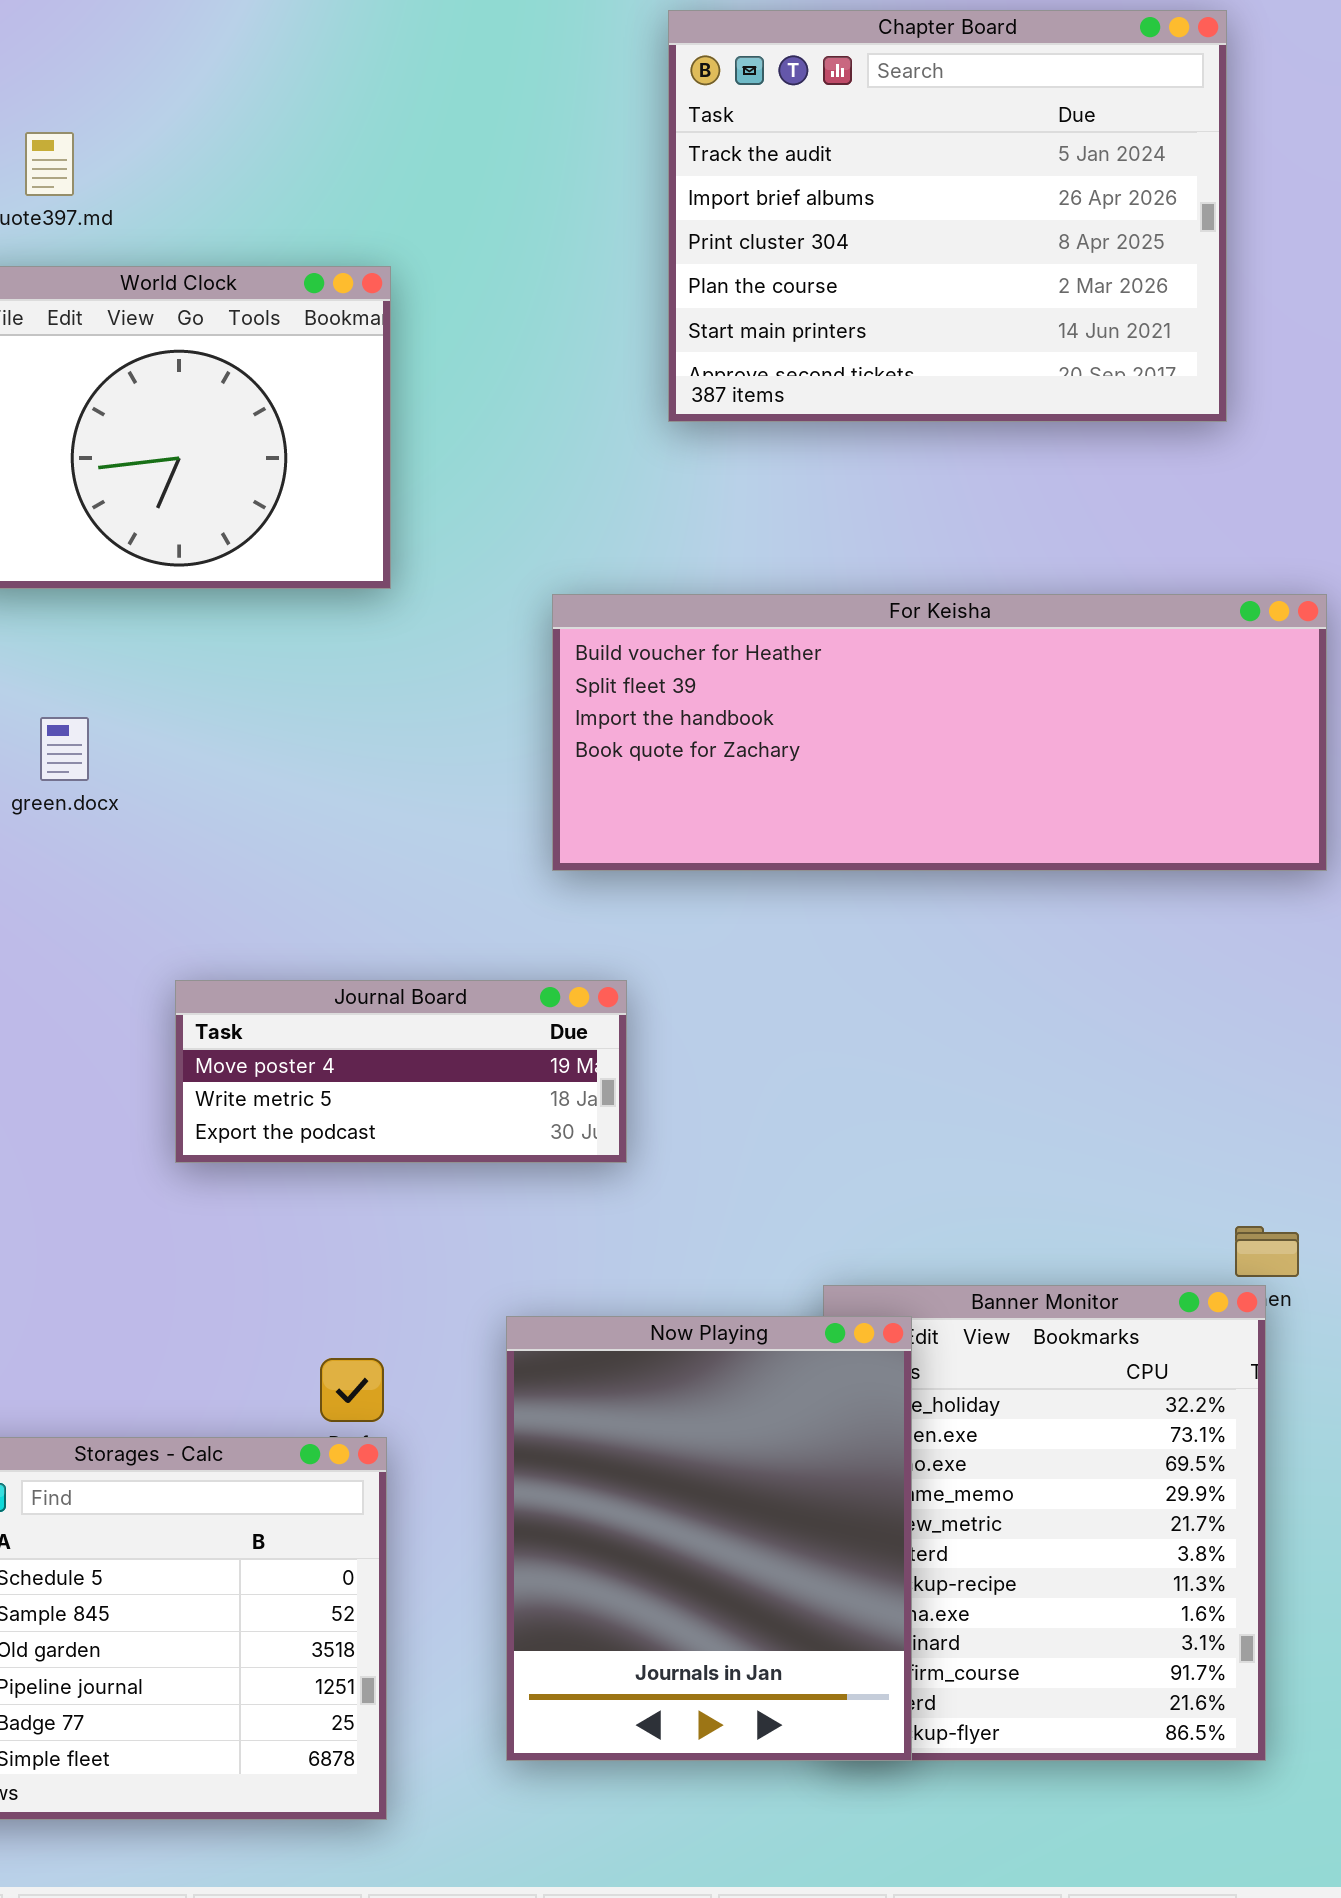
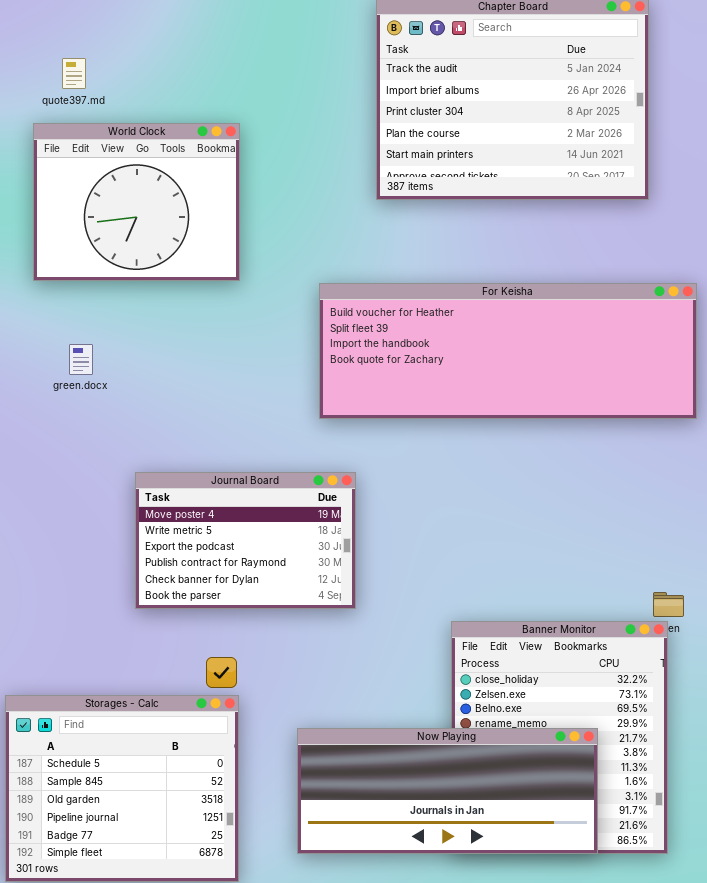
Journal Board: [175,980,627,1163] -> [135,472,356,609], resized
Now Playing: [506,1316,912,1761] -> [297,728,598,854], resized

